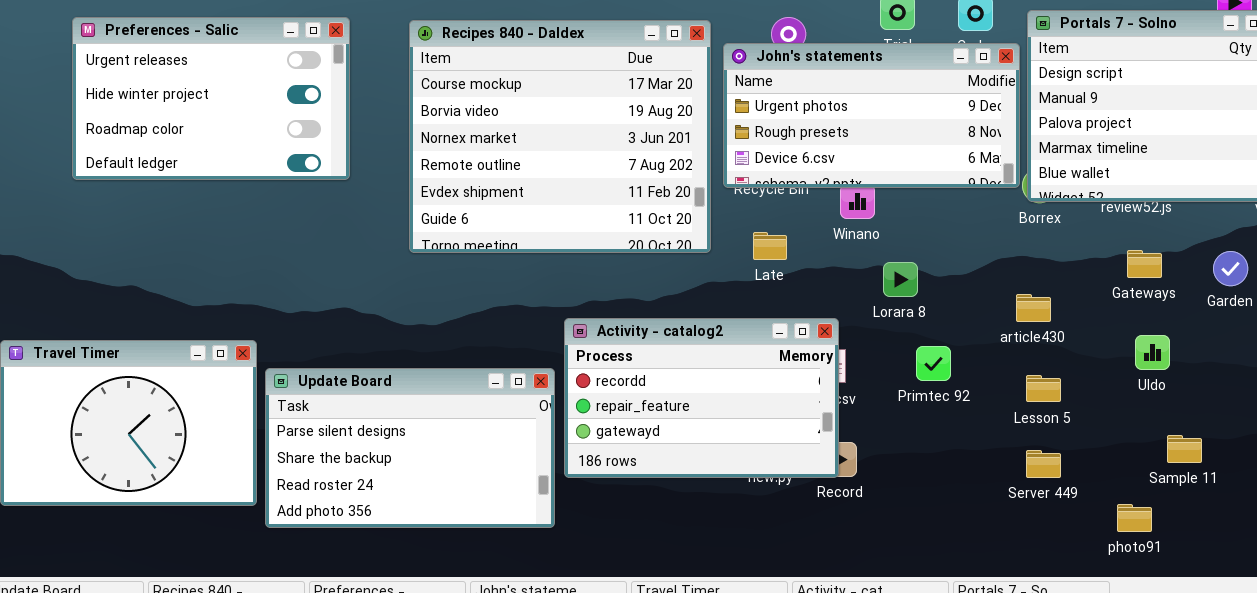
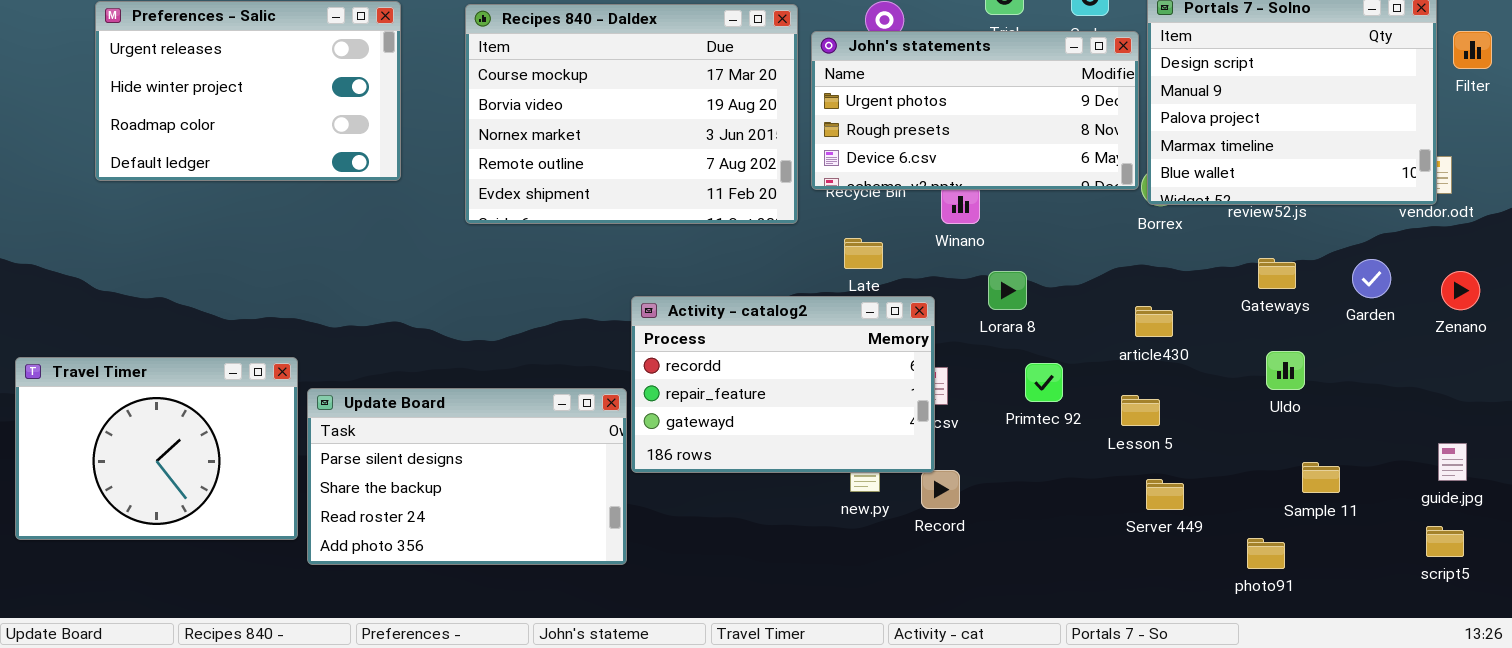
Recipes 840 - Daldex: [409,20,711,253] -> [465,4,798,224], resized
Activity - catalog2: [564,318,839,478] -> [631,296,935,473], moved
Lesson 5: [1026,375,1061,402] -> [1121,395,1160,426], moved

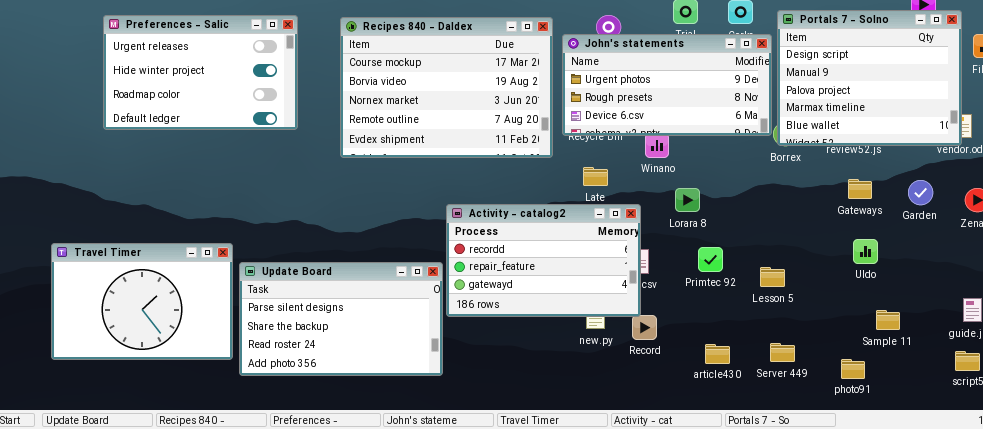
article430: [1135,306,1173,337] -> [705,344,730,364], moved
Server 449: [1146,479,1184,510] -> [770,343,795,362], moved

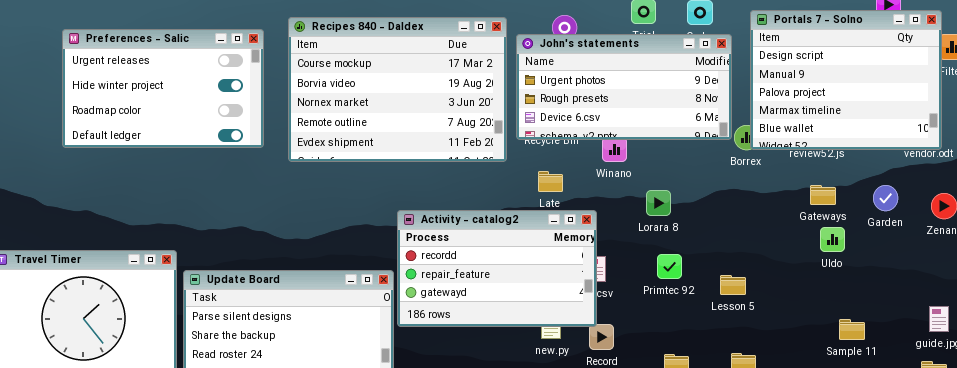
Portals 7 - Solno: [777,10,962,146] -> [750,10,942,150], moved
Preferences - Salic: [103,15,298,130] -> [62,29,264,148], moved
Lorara 8: [675,188,700,212] -> [646,190,671,216], moved
Uldo: [853,239,878,264] -> [820,227,845,252], moved

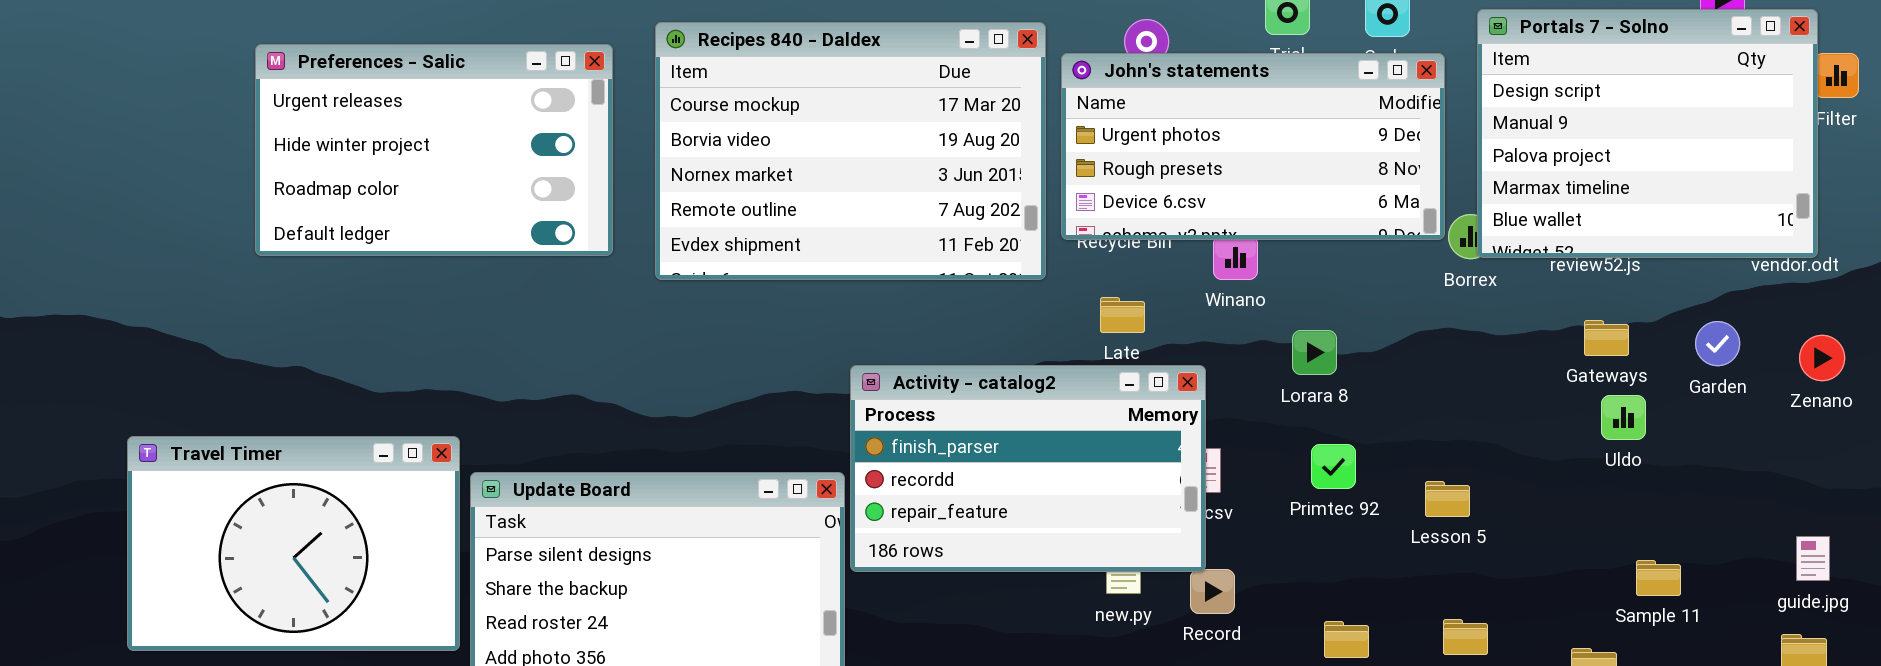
Activity - catalog2: [397,210,597,327] -> [850,365,1206,572], scrolled up 1 row

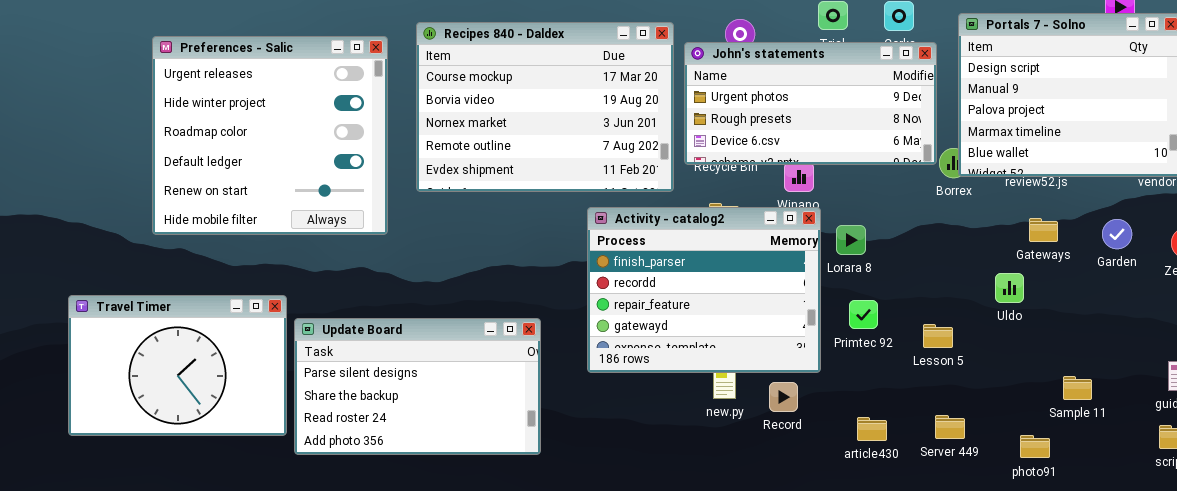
Preferences - Salic: [255,44,613,256] -> [152,36,388,235], resized
Activity - catalog2: [850,365,1206,572] -> [587,207,821,373], moved, resized
Uldo: [1601,395,1646,440] -> [995,273,1024,303], moved

